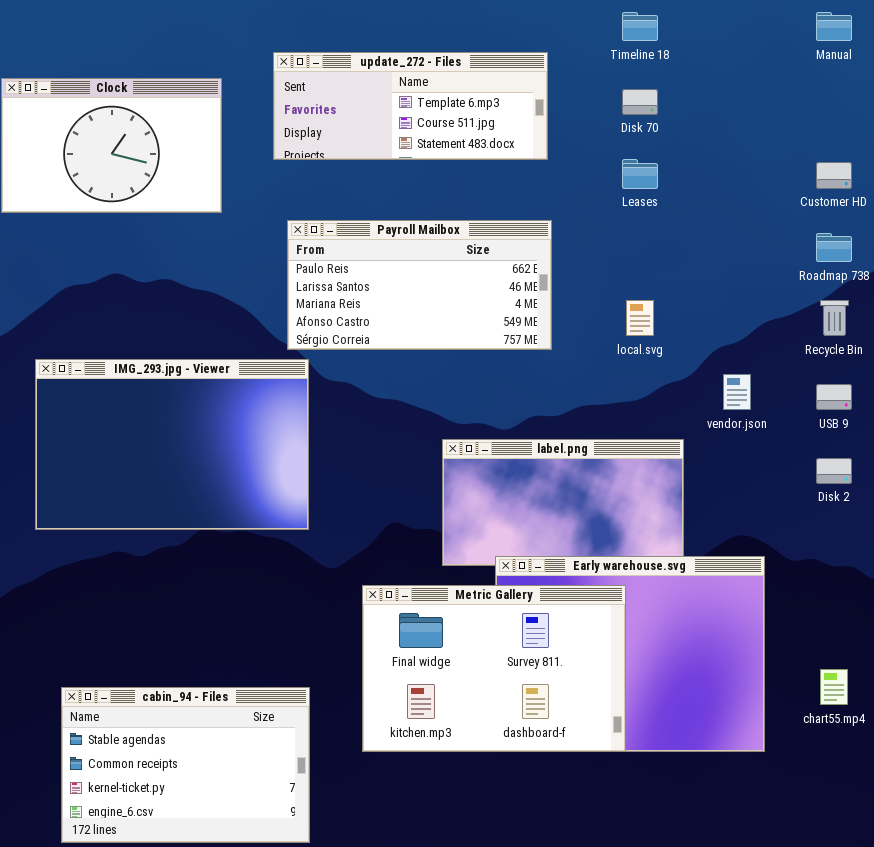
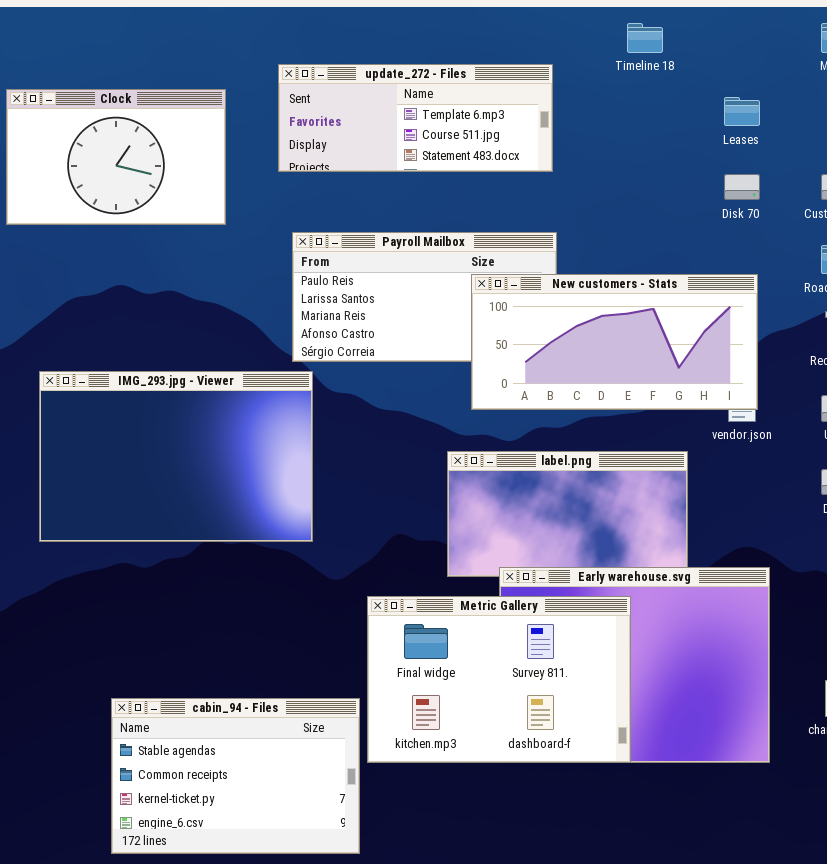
Disk 70: [622,89,658,115] -> [724,174,760,200], moved
Leases: [622,159,658,189] -> [724,97,760,126], moved
New customers - Stats: none -> [471,274,758,410], opened
cabin_94 - Files: [61,687,310,843] -> [111,698,360,854], moved

